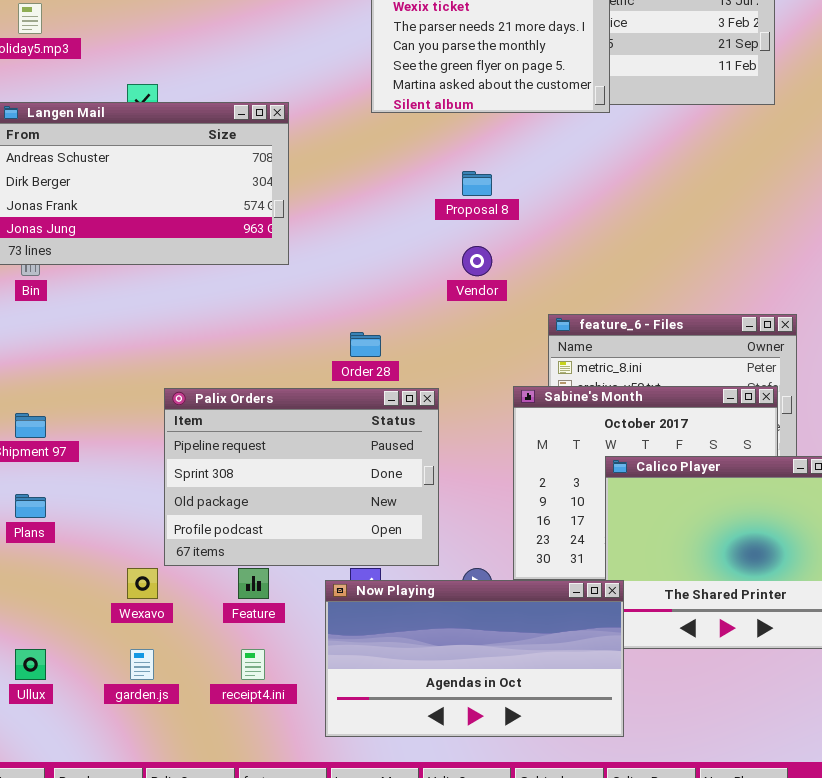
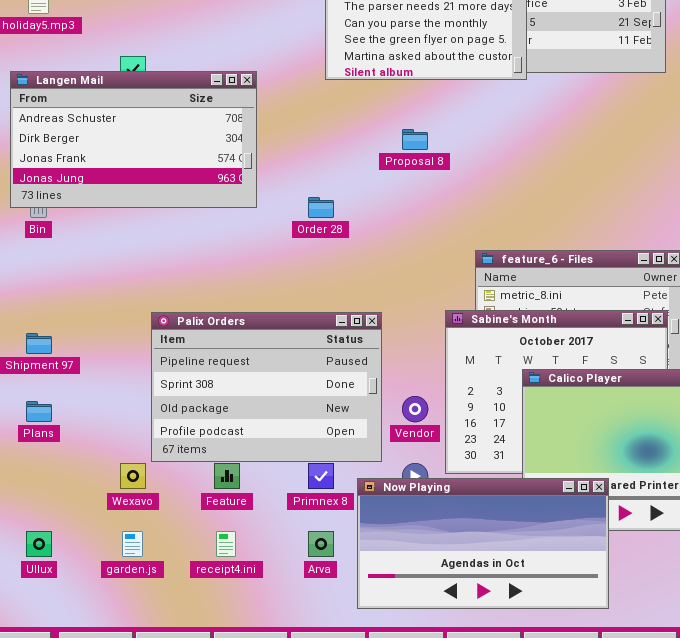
Vendor: [462,246,492,276] -> [402,396,428,422], moved
Order 28: [350,332,381,357] -> [308,197,334,218], moved
Now Playing: [325,580,624,737] -> [357,478,609,609], moved

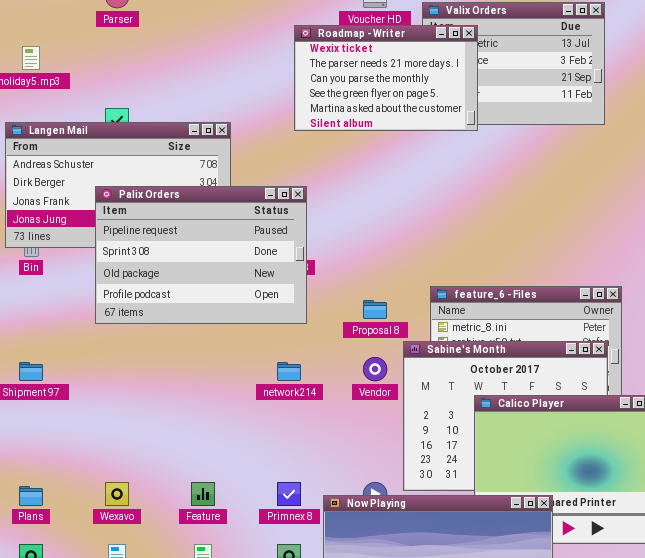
Proposal 8: [402,129,428,150] -> [363,300,387,319], moved
Palix Orders: [151,312,382,462] -> [95,186,307,324], moved
Vendor: [402,396,428,422] -> [363,357,387,381], moved
Plans: [26,401,52,422] -> [19,486,43,506], moved

